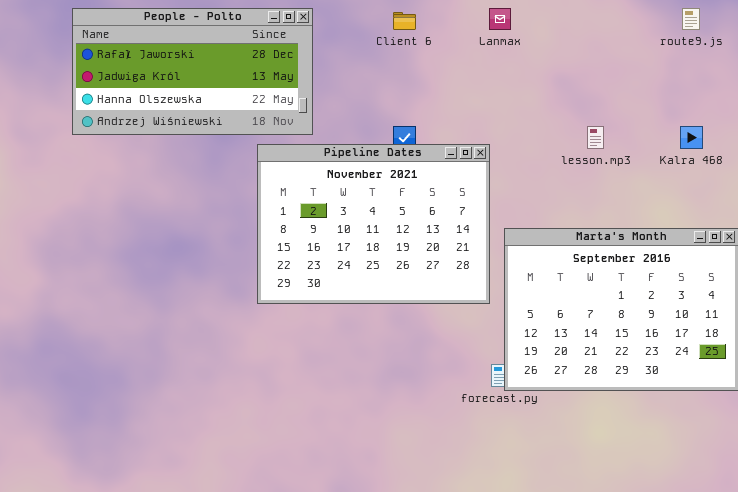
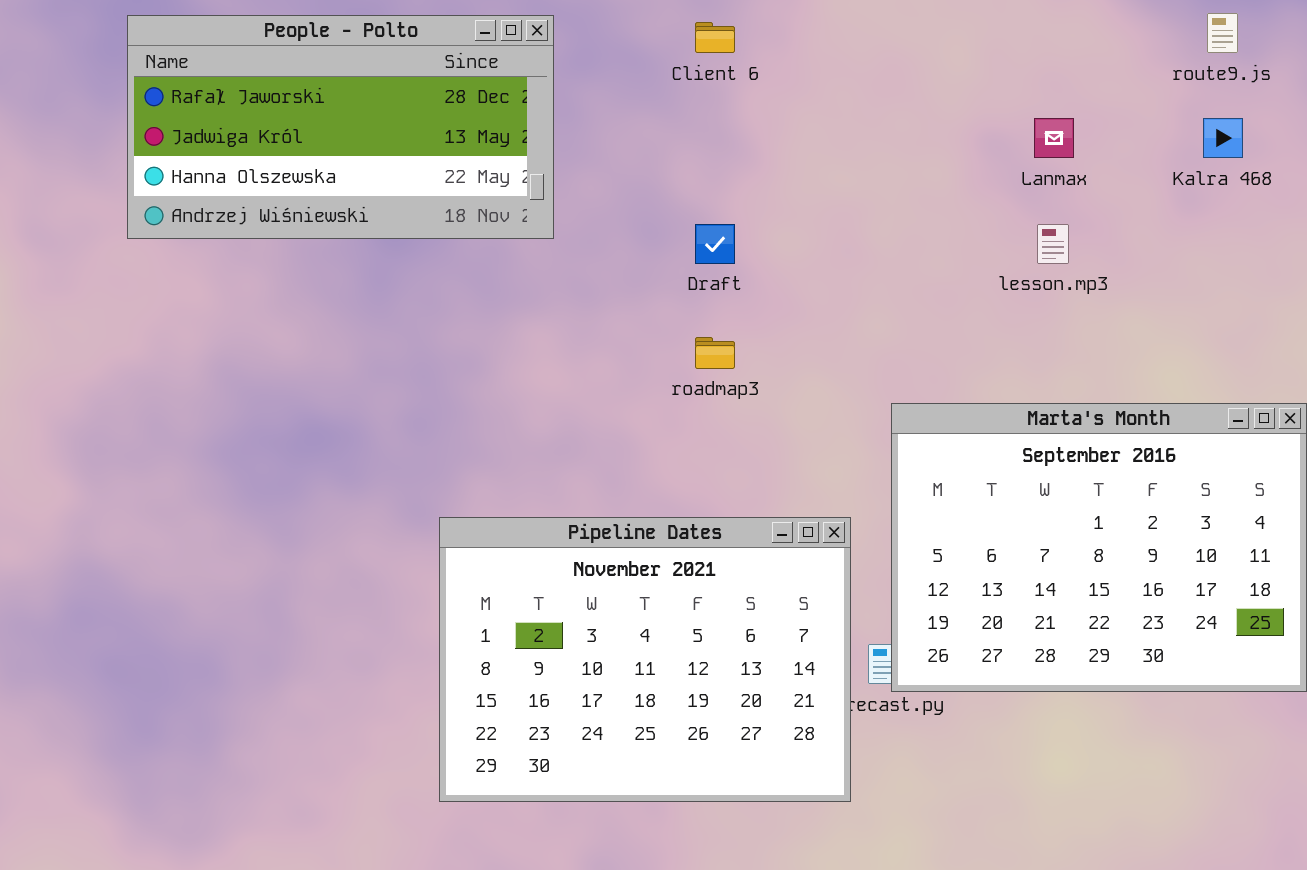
Lanmax: [489,8,511,30] -> [1034,118,1074,158], moved
Kalra 468: [680,126,703,149] -> [1203,118,1243,158], moved
Pipeline Dates: [257,144,490,304] -> [439,517,851,802], moved

